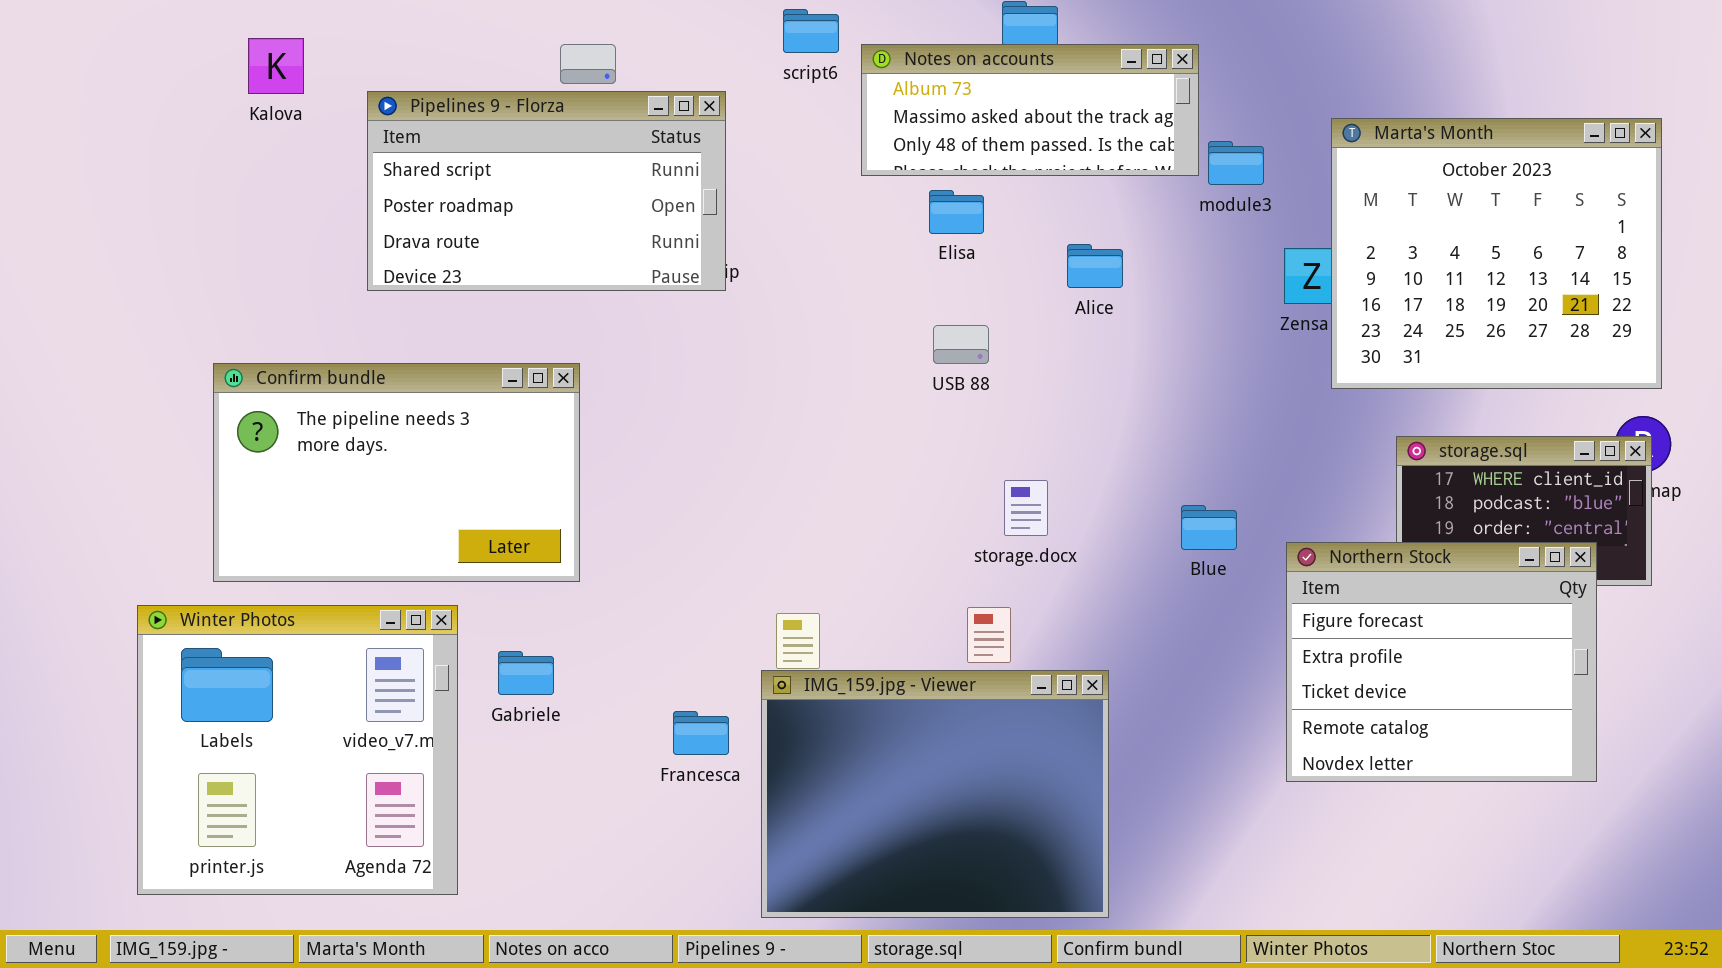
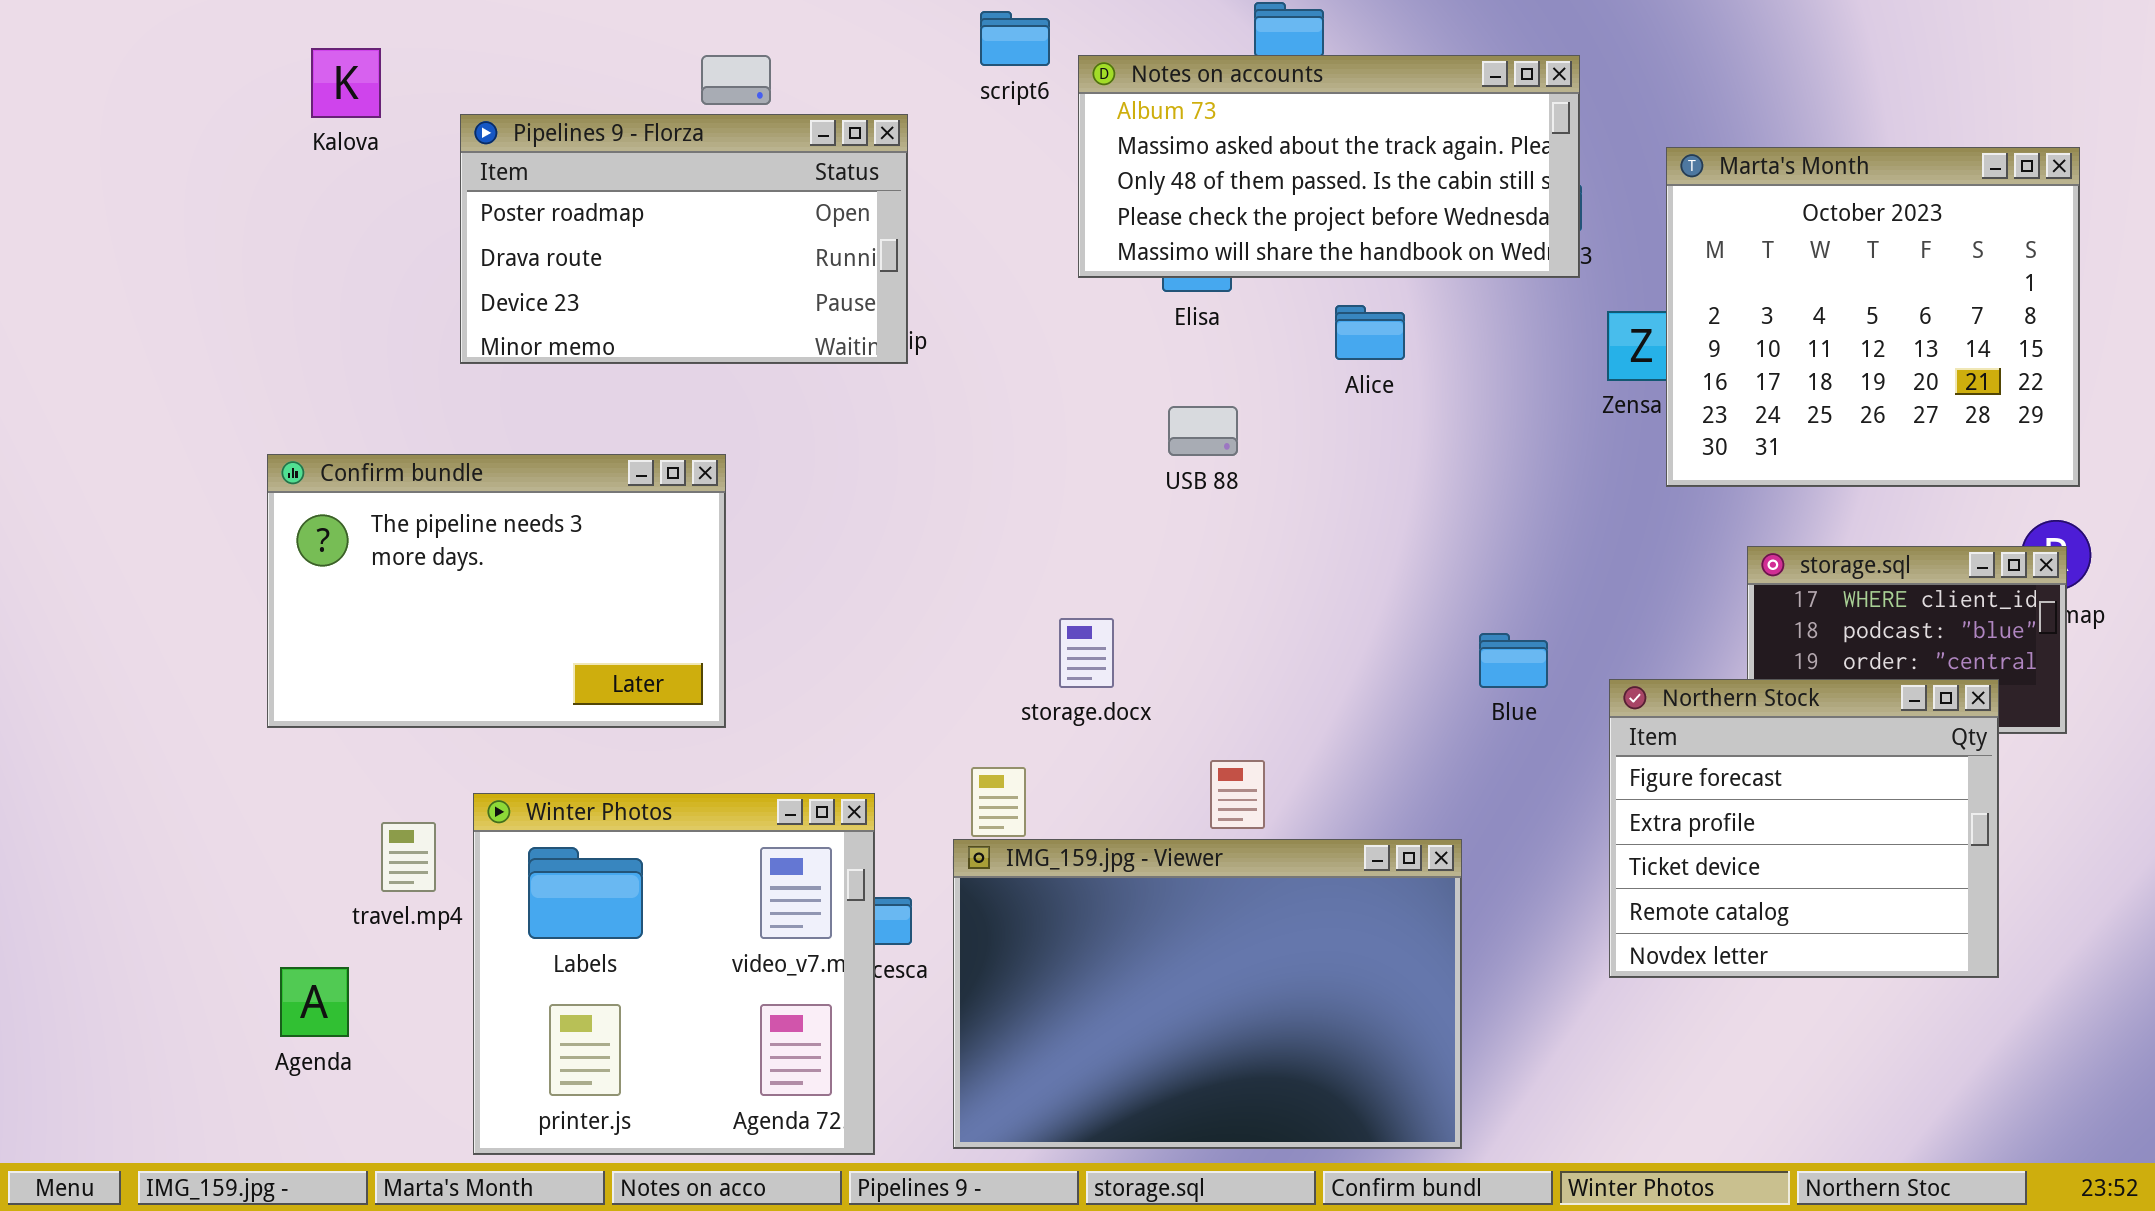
Notes on accounts: [861,44,1199,176] -> [1078,55,1580,278], resized
Pipelines 9 - Florza: [367,91,726,291] -> [460,114,908,364], scrolled down 1 row
storage.docx: [1004,480,1048,536] -> [1059,618,1114,688], moved
Winter Photos: [137,605,458,895] -> [473,793,875,1155], moved
IMG_159.jpg - Viewer: [761,670,1109,918] -> [953,839,1462,1149], resized

